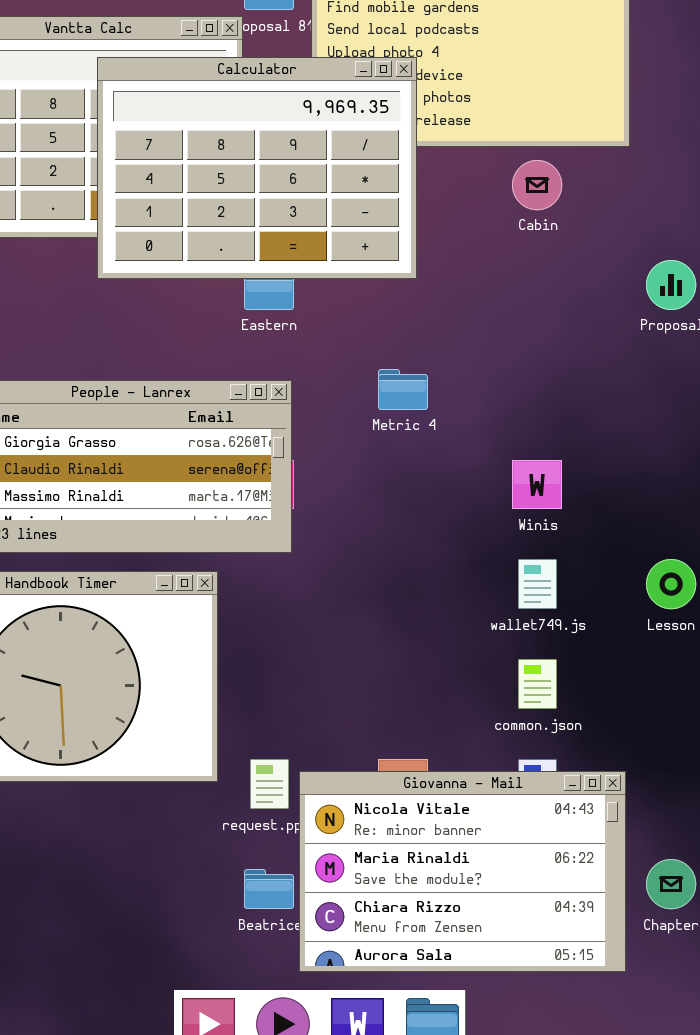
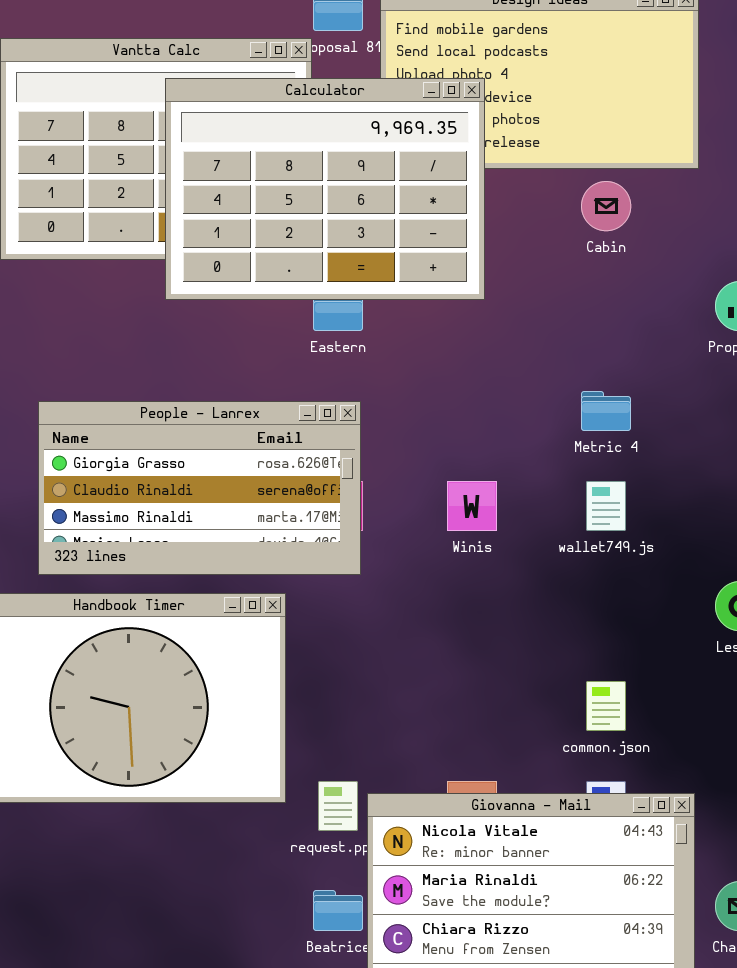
Metric 4: [378,369,428,410] -> [581,391,631,431], moved
Winis: [512,460,562,509] -> [447,481,497,531], moved
wallet749.js: [518,559,557,609] -> [586,481,626,531], moved

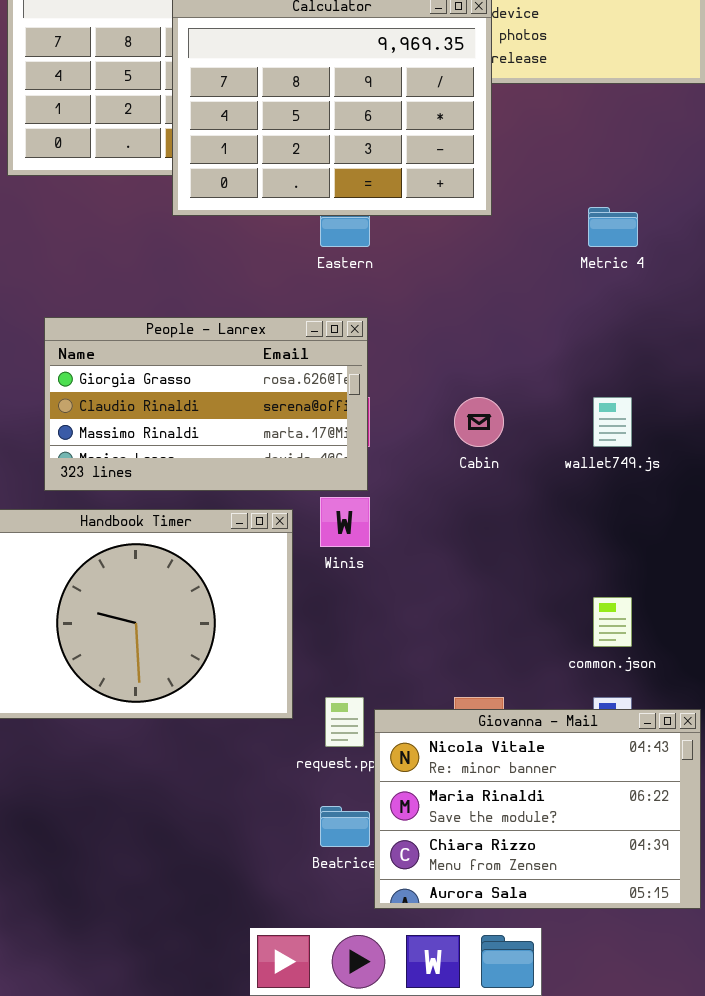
Cabin: [581,181,631,231] -> [454,397,504,447], moved
Metric 4: [581,391,631,431] -> [588,207,638,247], moved
Winis: [447,481,497,531] -> [320,497,370,547], moved

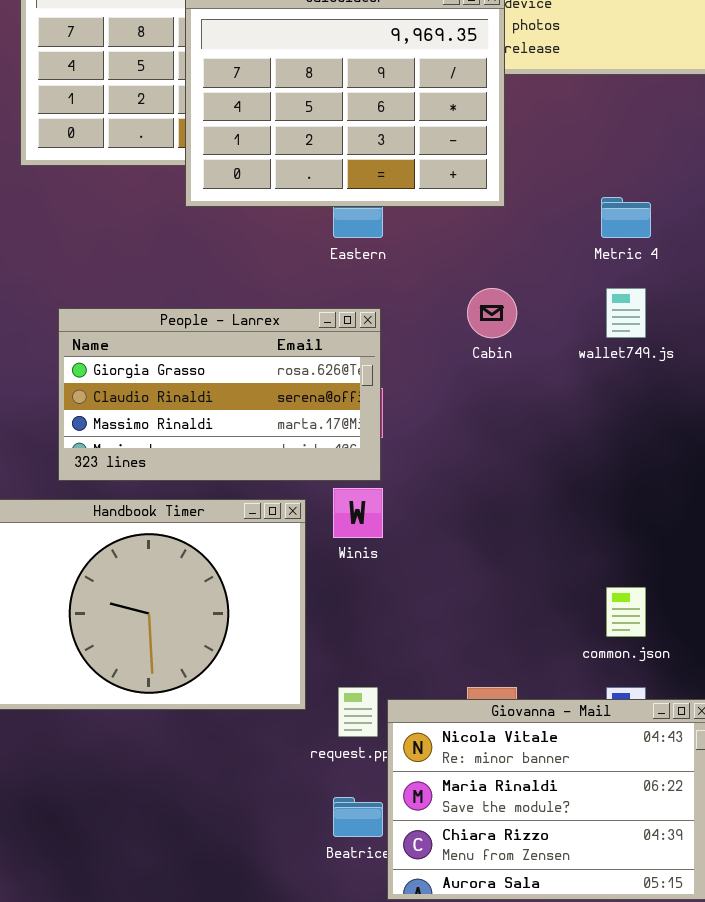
Cabin: [454,397,504,447] -> [467,288,517,338], moved
wallet749.js: [593,397,632,447] -> [606,288,646,338], moved

